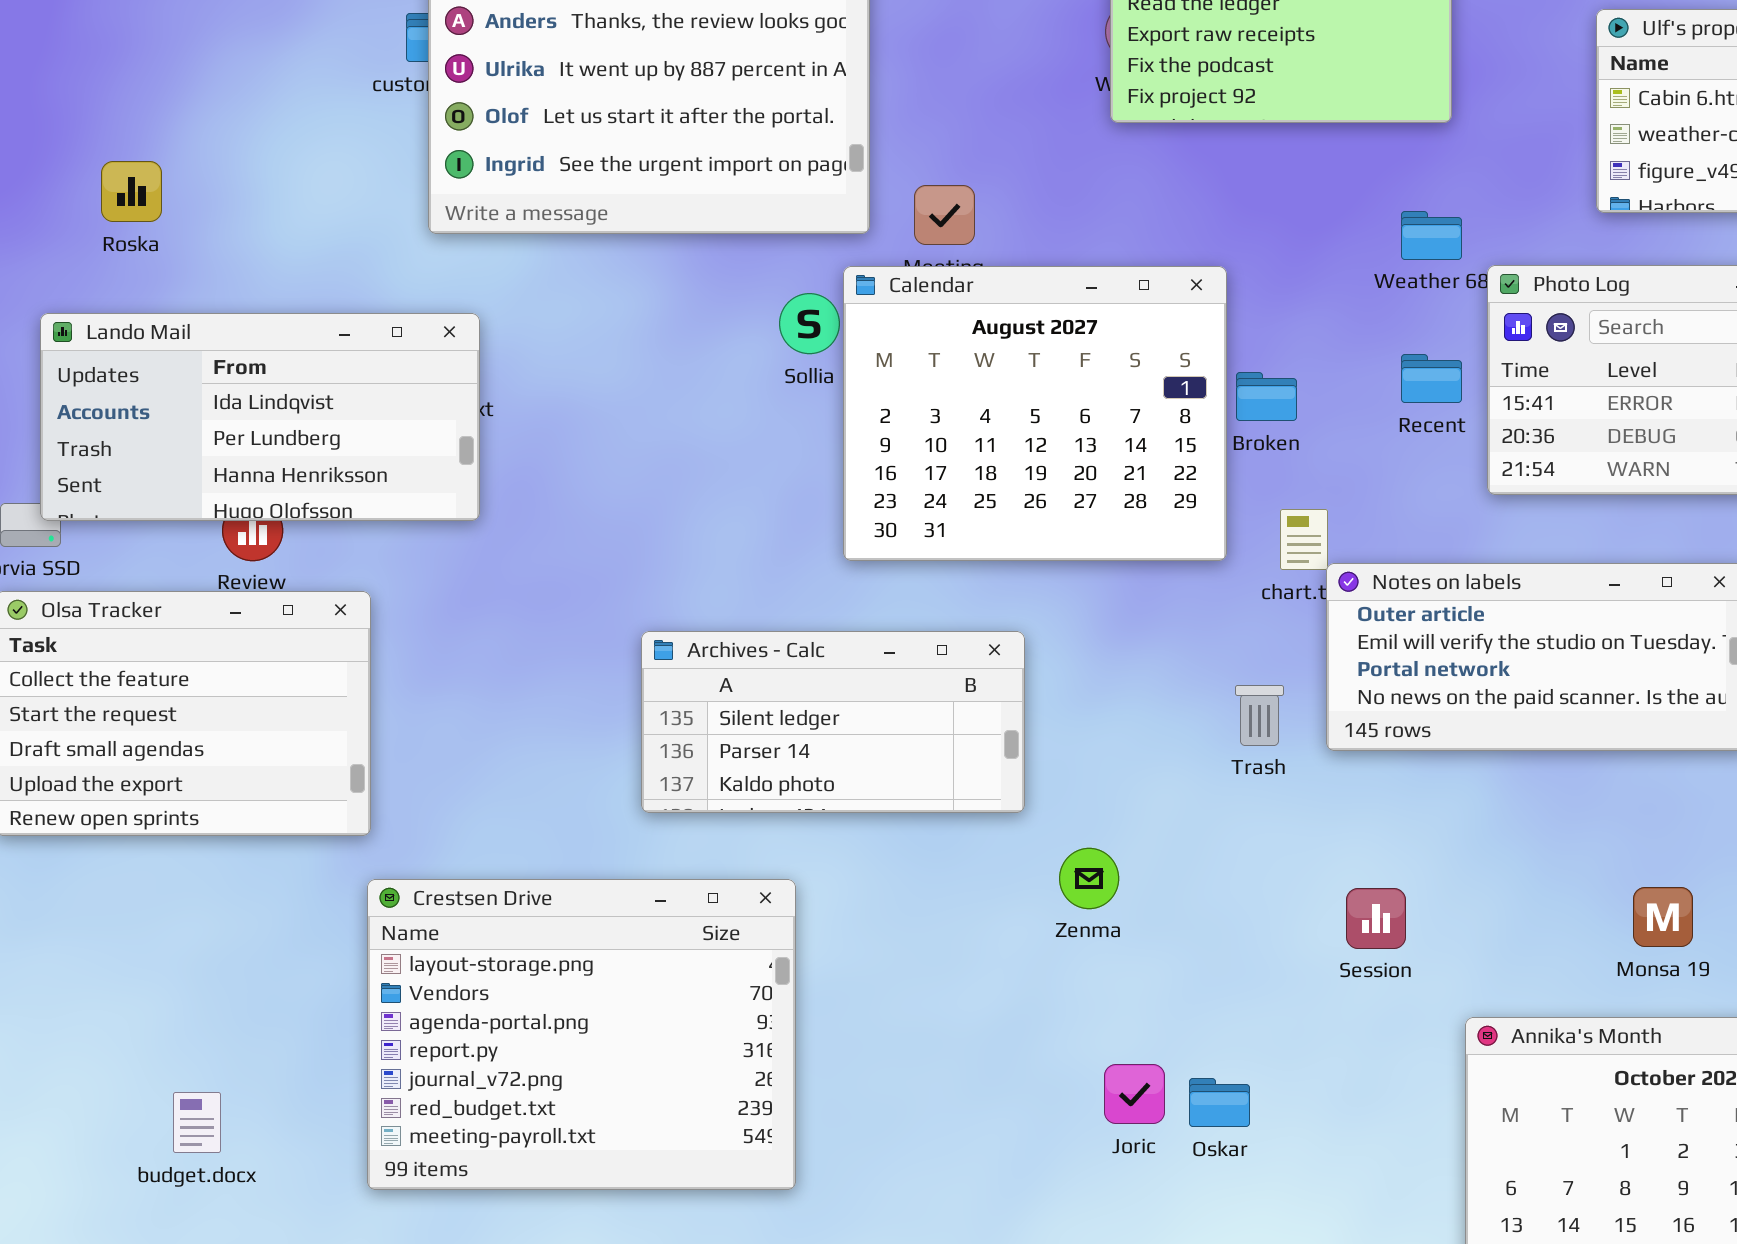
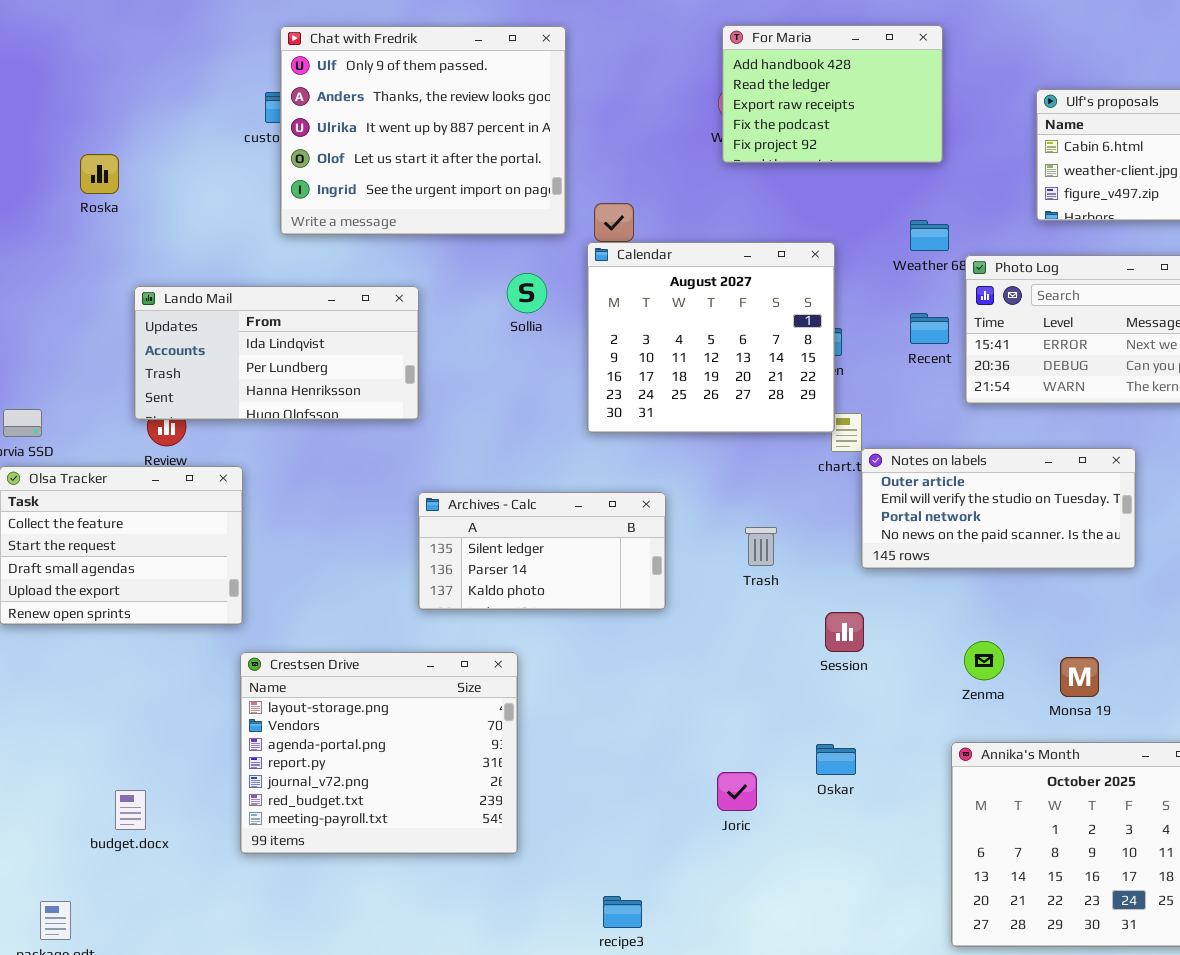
Roska: [101,161,162,222] -> [80,154,119,194], moved
Calendar: [843,266,1227,561] -> [587,242,835,433], moved
Lando Mail: [40,313,480,521] -> [134,286,419,420], moved
Trash: [1235,685,1284,746] -> [745,527,777,566], moved
Zenma: [1059,848,1119,909] -> [964,641,1004,680], moved
Session: [1346,888,1406,949] -> [825,612,864,652], moved
Oskar: [1189,1078,1250,1127] -> [816,744,856,775], moved

